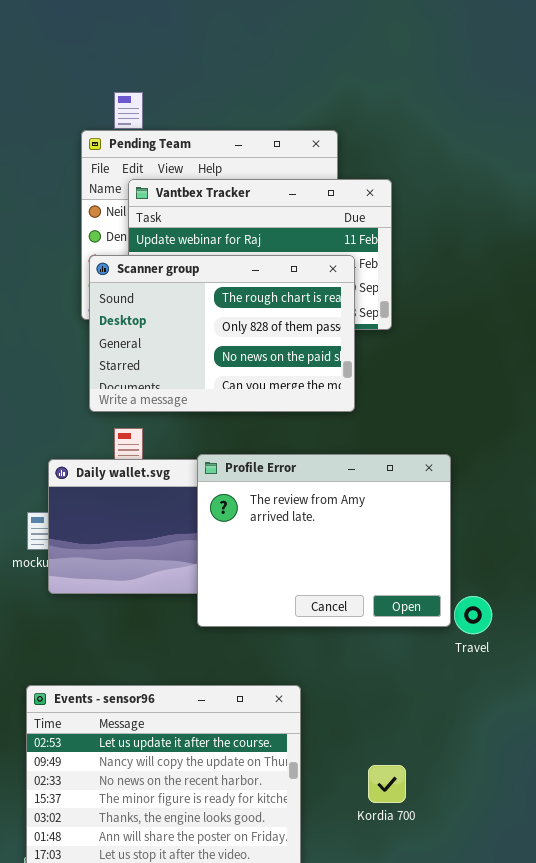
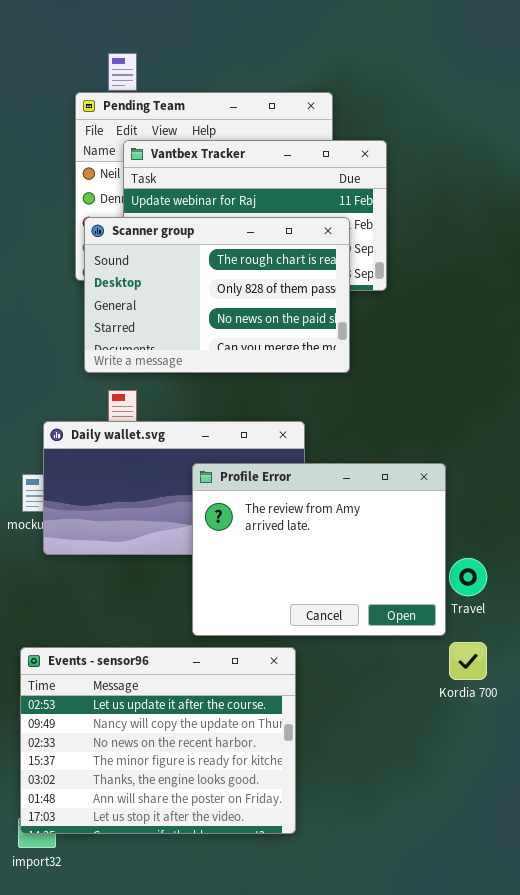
Profile Error: [197,454,451,627] -> [192,463,446,636], moved
Kordia 700: [368,765,406,803] -> [449,642,487,680], moved

